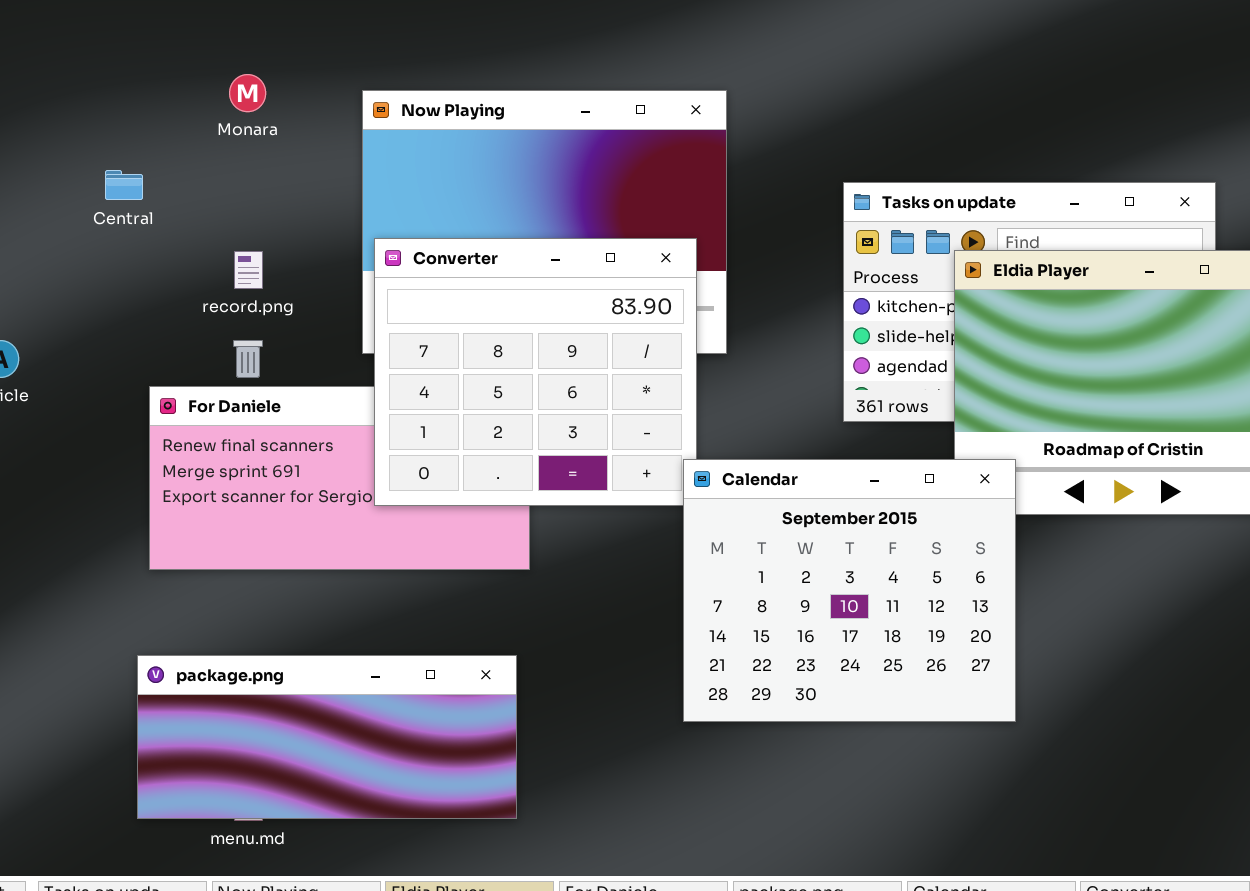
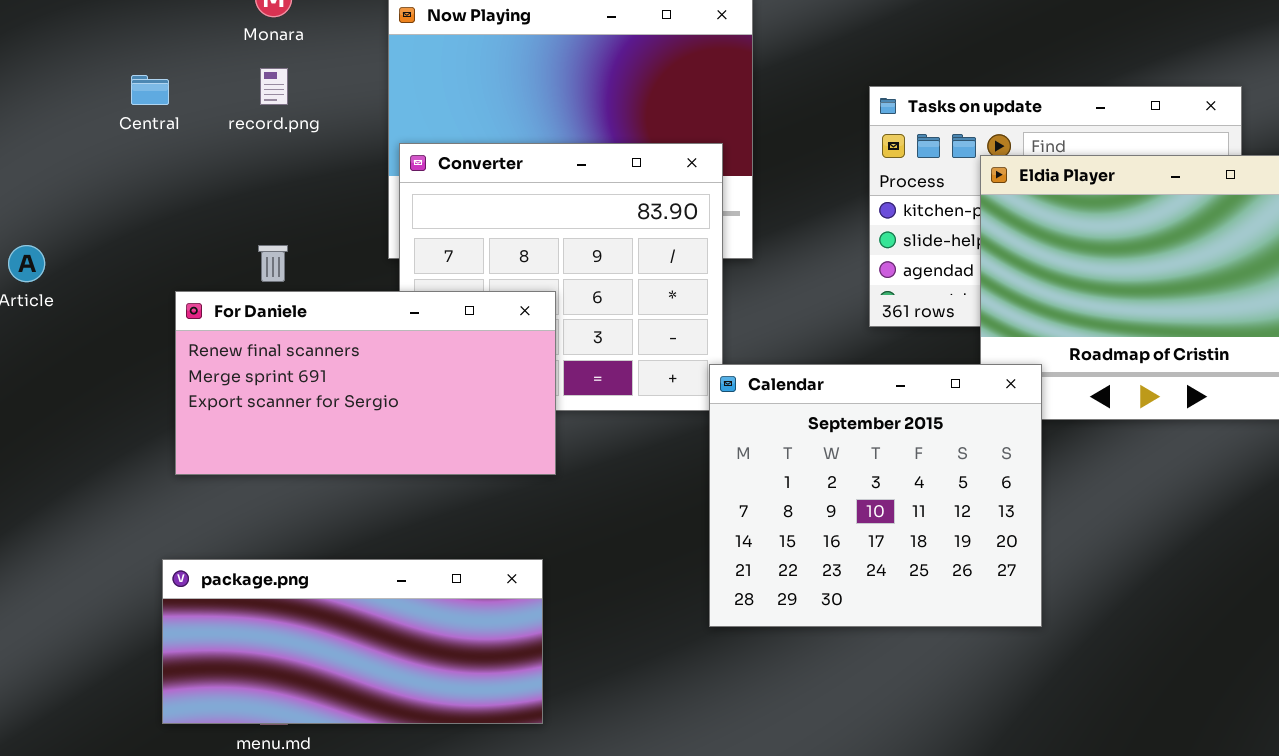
record.png: [234,251,263,289] -> [260,68,288,105], moved
For Daniele: [149,386,530,570] -> [175,291,556,475], raised

